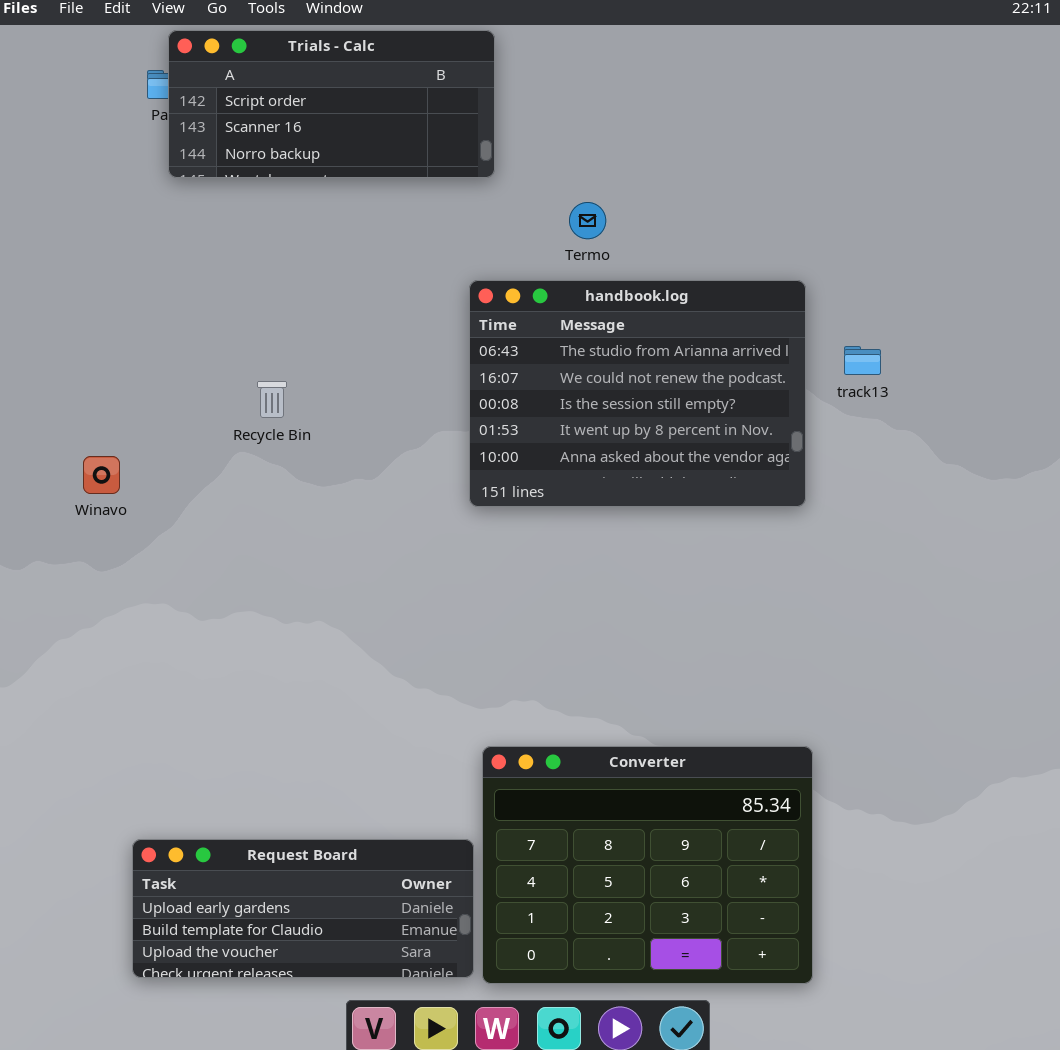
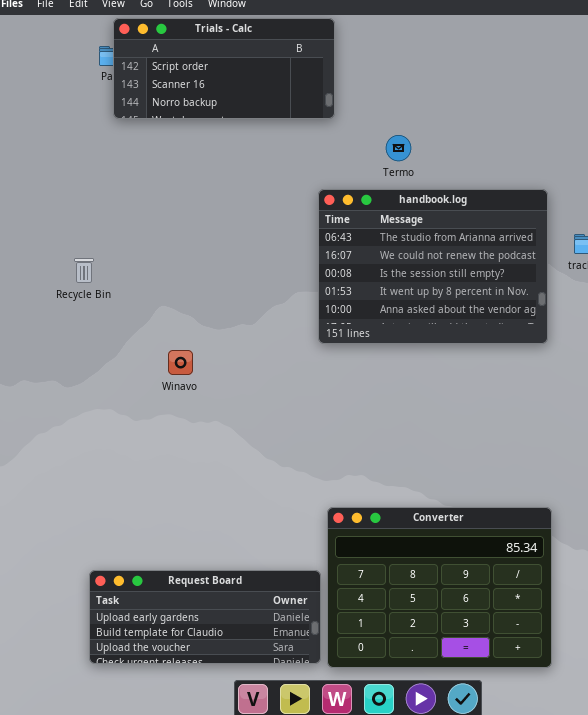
Recycle Bin: [257,381,287,418] -> [74,258,94,283], moved
Winavo: [83,456,120,494] -> [168,350,193,375], moved

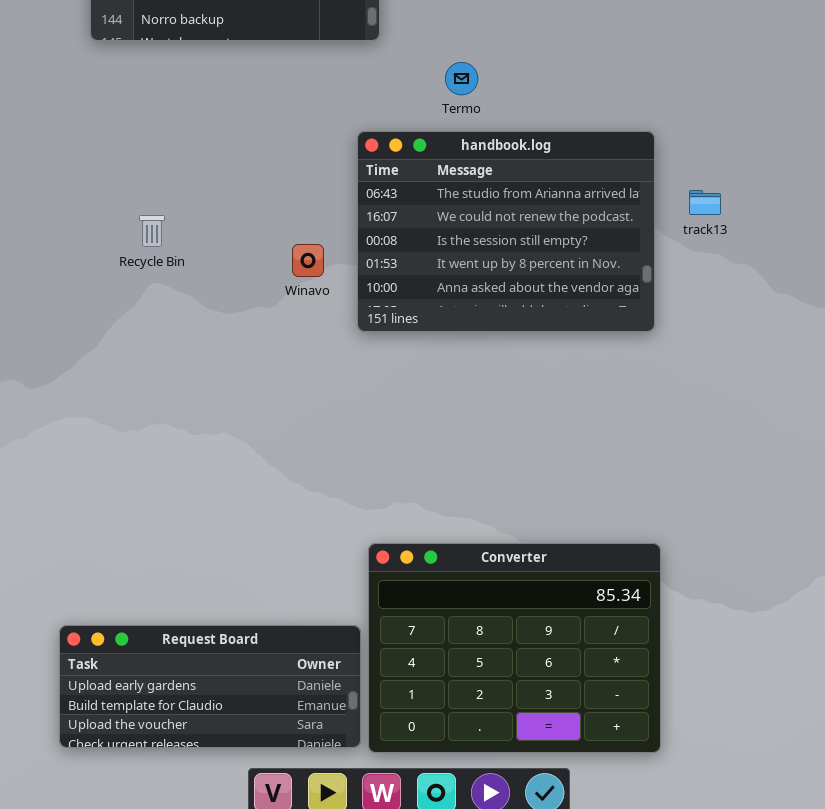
Recycle Bin: [74,258,94,283] -> [139,215,165,247], moved
Winavo: [168,350,193,375] -> [292,244,324,277], moved

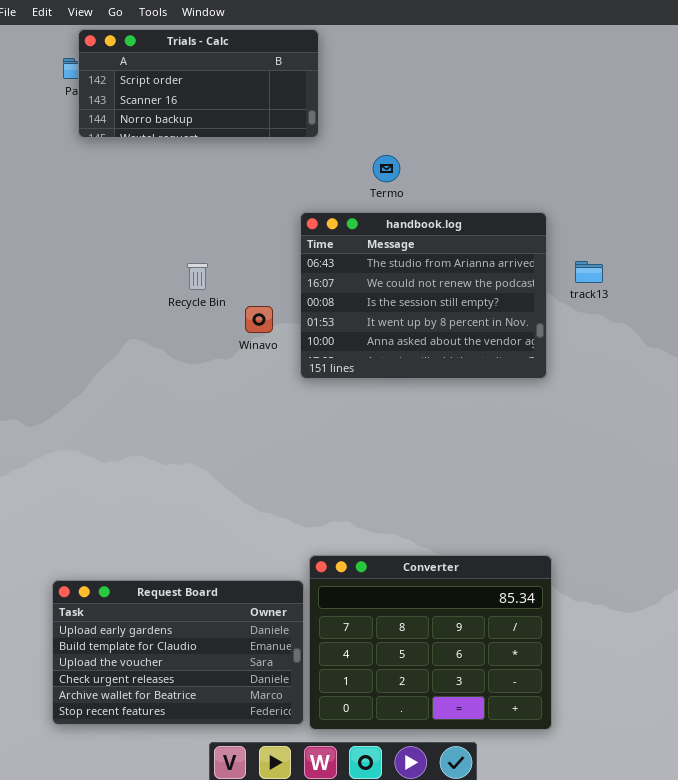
Recycle Bin: [139,215,165,247] -> [187,263,208,290], moved
Request Board: [59,625,361,748] -> [52,580,304,725], resized

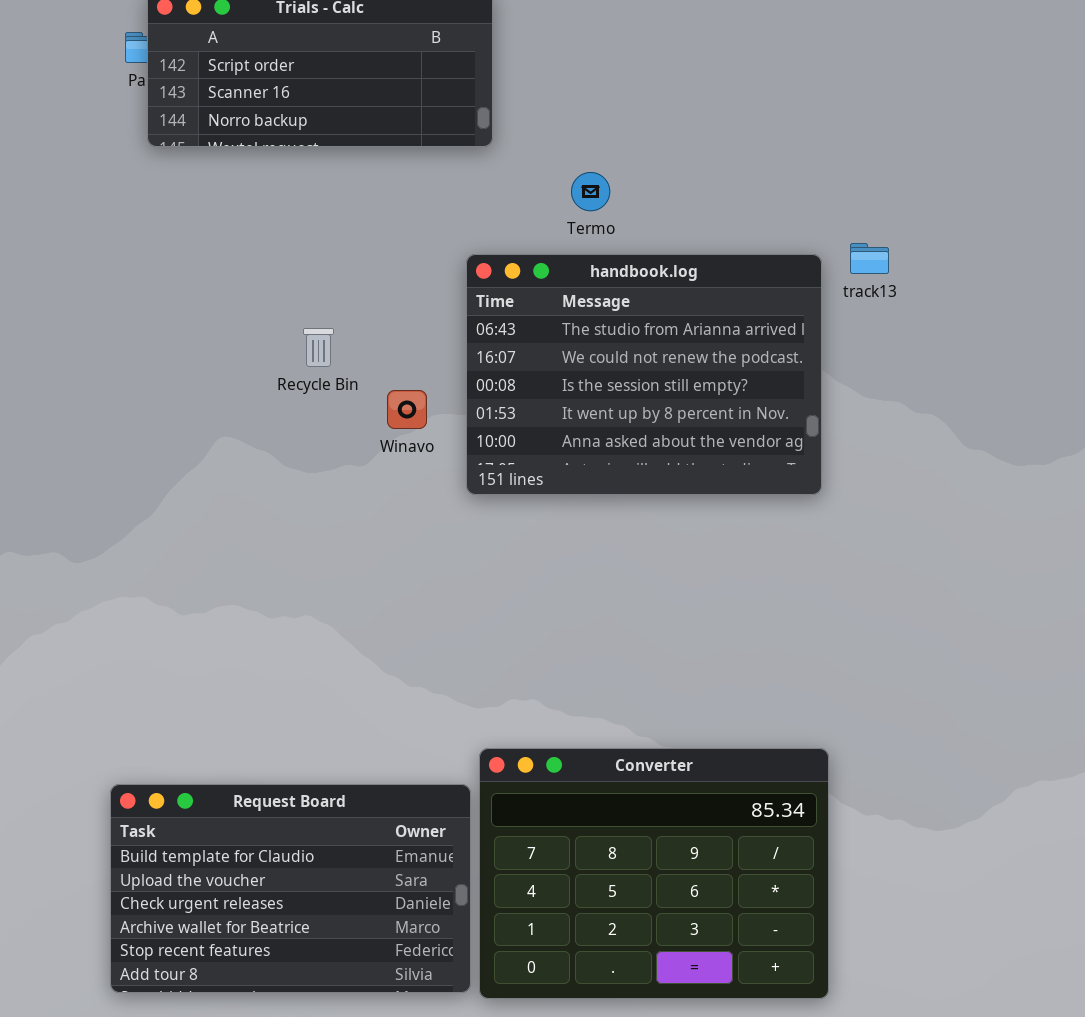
track13: [575,261,603,283] -> [850,243,889,274], moved
Request Board: [52,580,304,725] -> [110,784,471,993], scrolled down 1 row

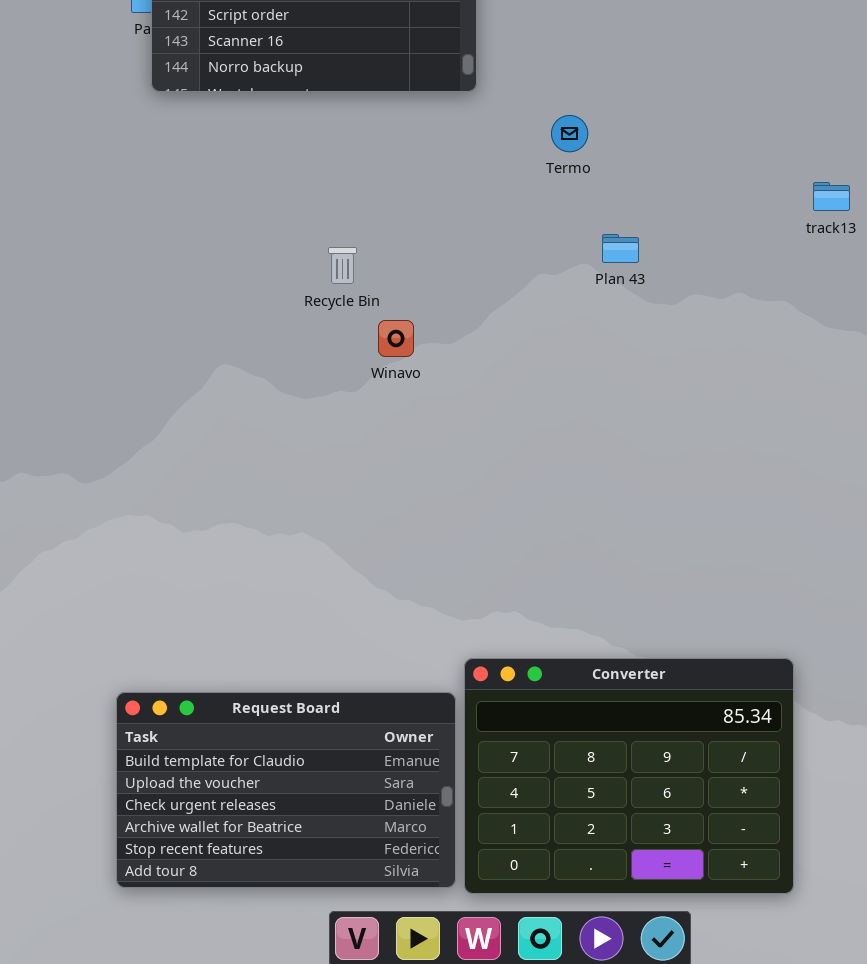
handbook.log: [466,254,822,495] -> none, closed
Recycle Bin: [303,328,334,367] -> [328,247,357,284], moved

